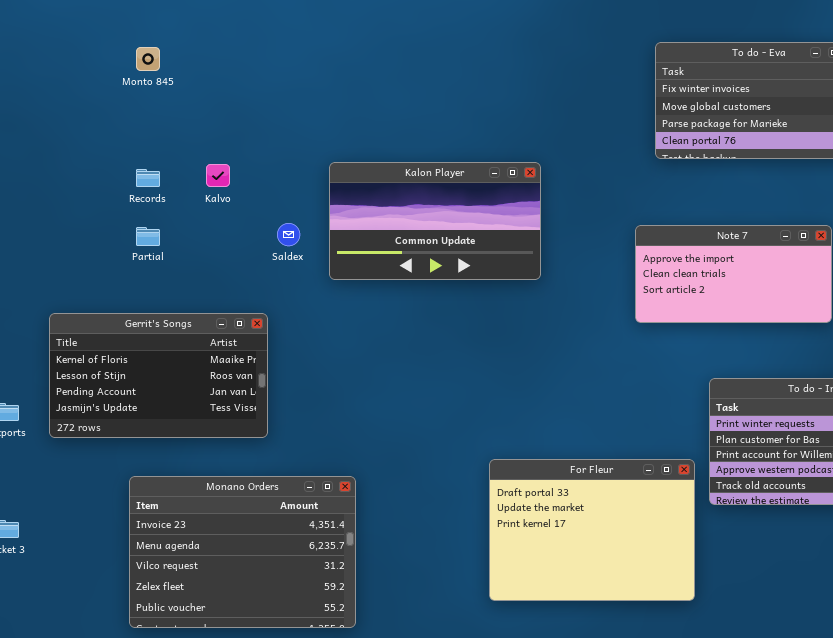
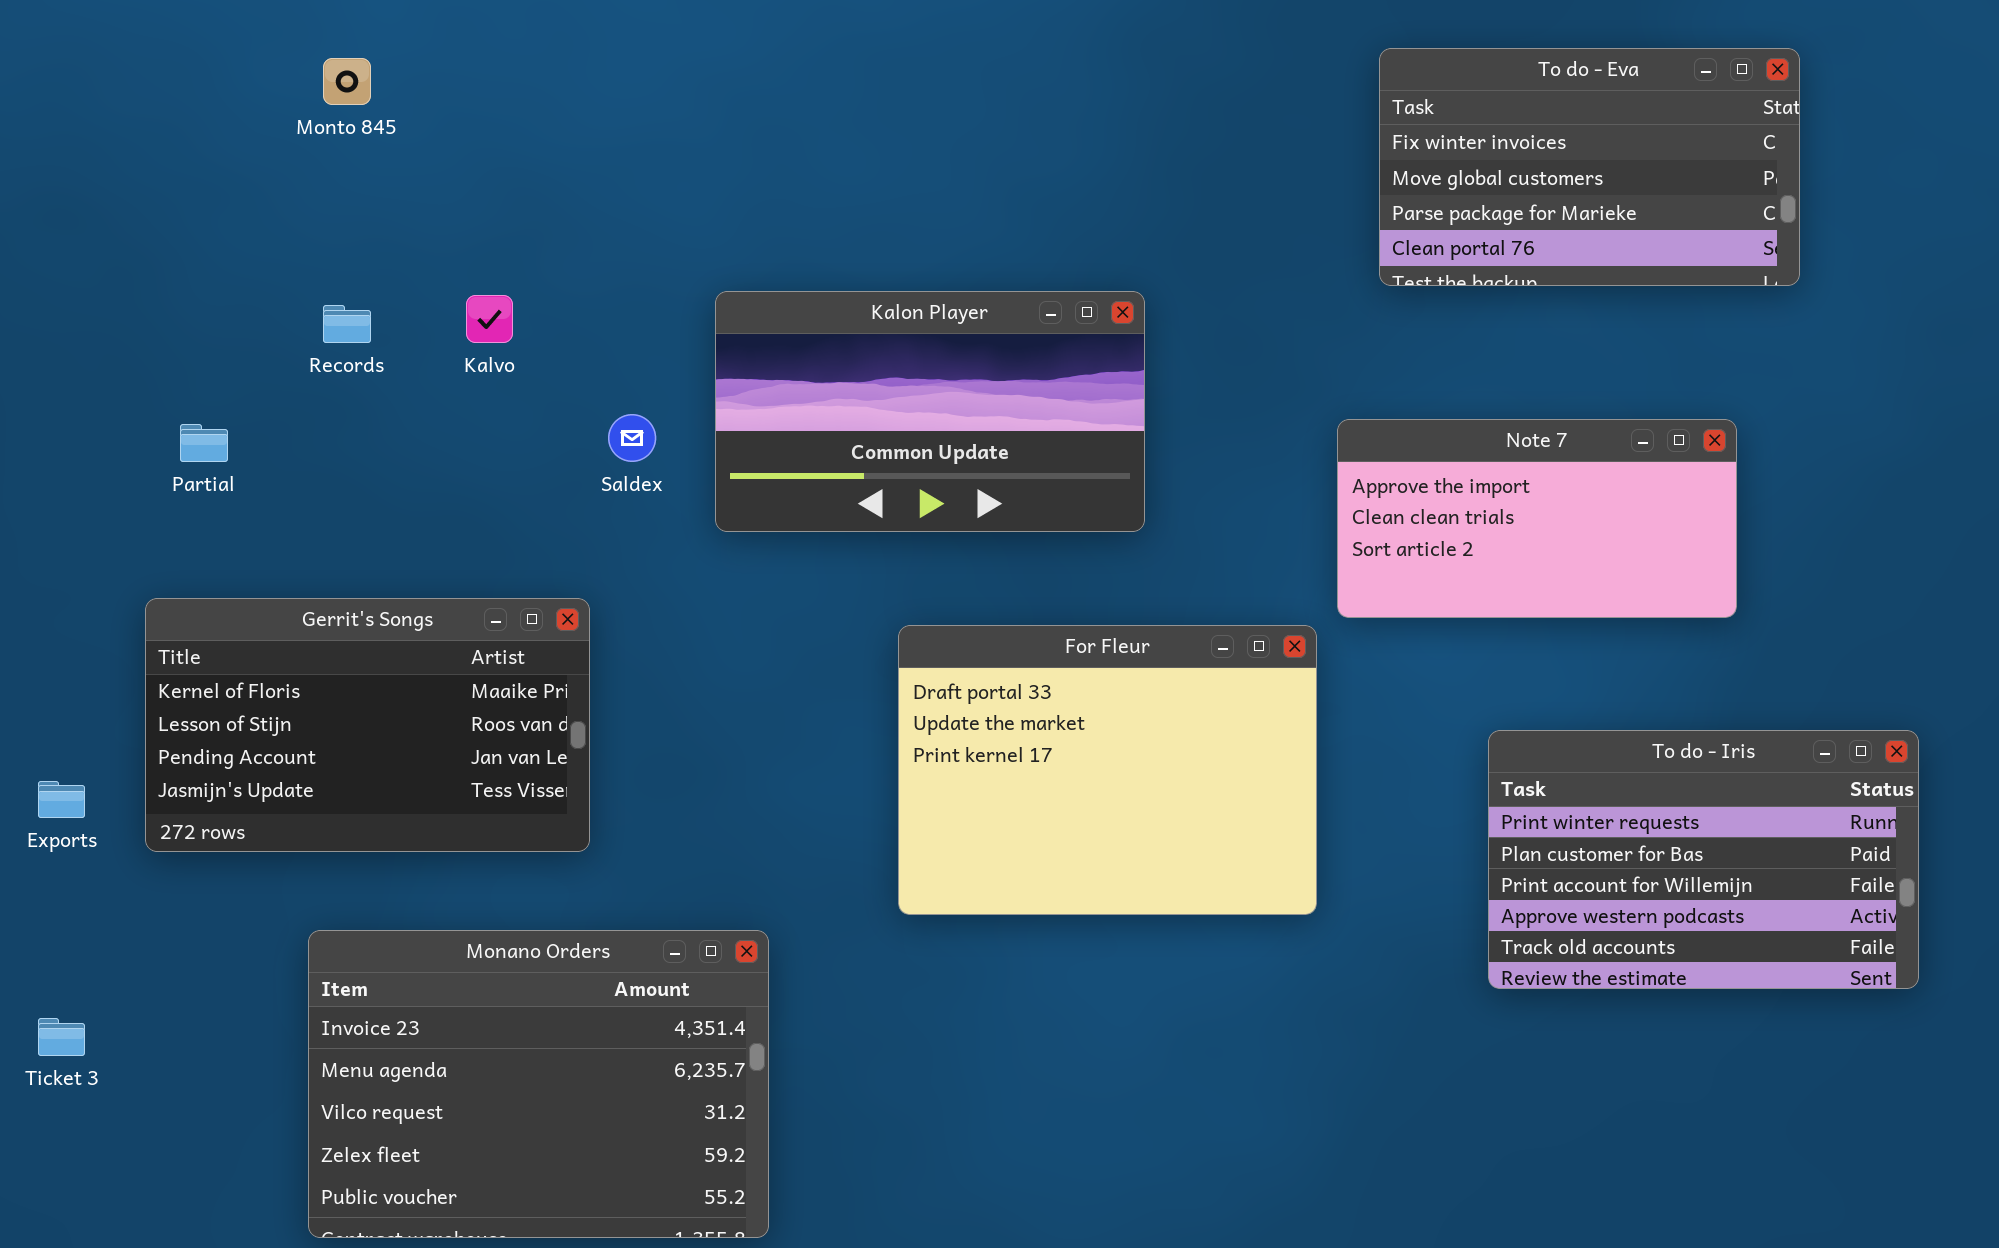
Partial: [136,227,160,246] -> [180,424,228,462], moved
For Fleur: [489,459,695,601] -> [898,625,1317,915], moved

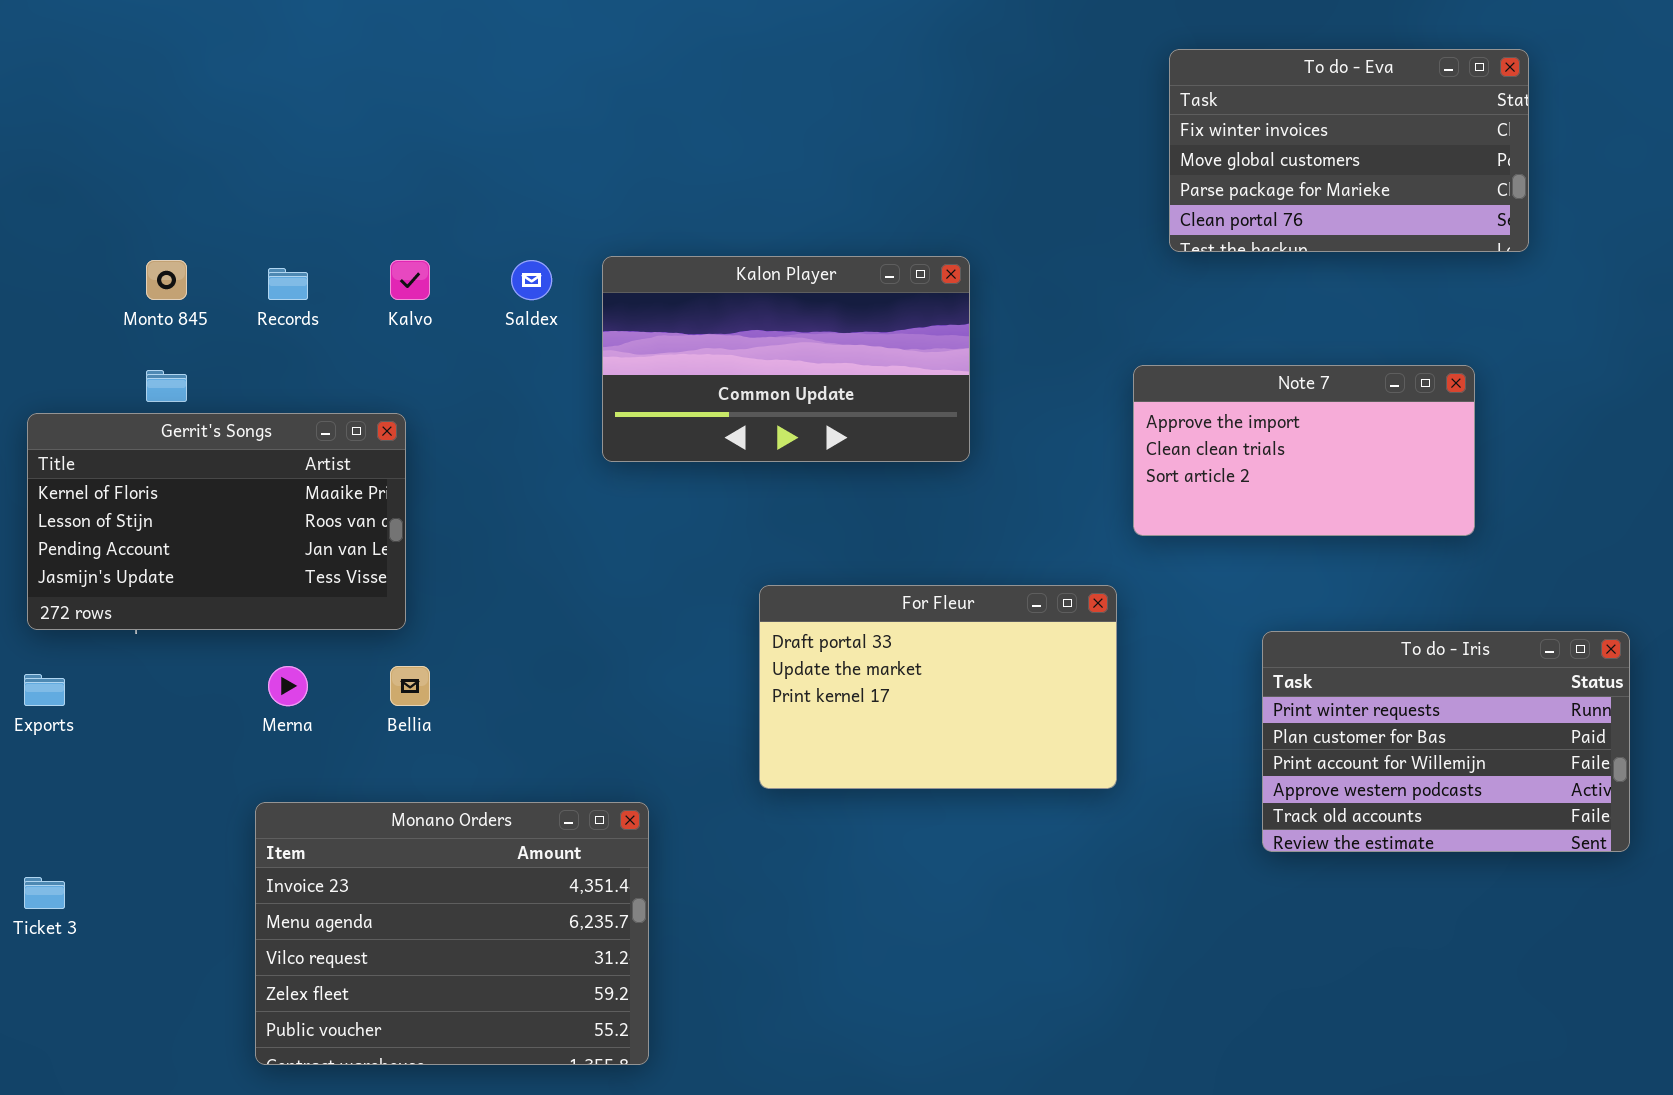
Monto 845: [323,58,371,105] -> [146,260,187,300], moved
Saldex: [608,414,656,462] -> [511,260,552,300], moved
Gerrit's Songs: [145,598,590,852] -> [27,413,406,630], moved
For Fleur: [898,625,1317,915] -> [759,585,1117,789], resized

